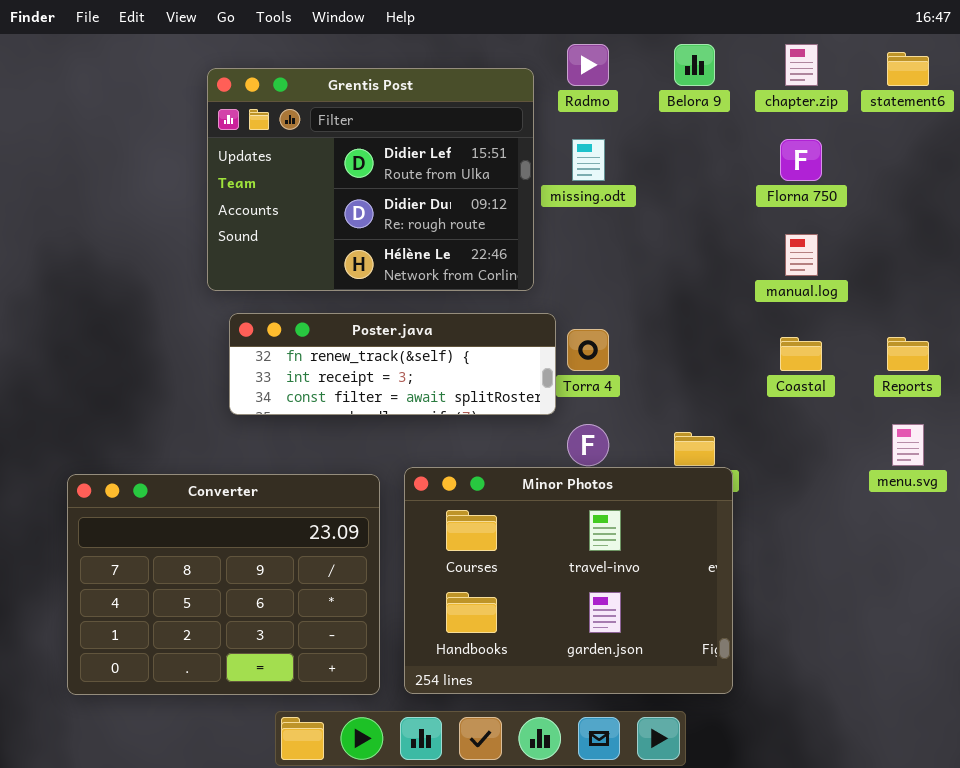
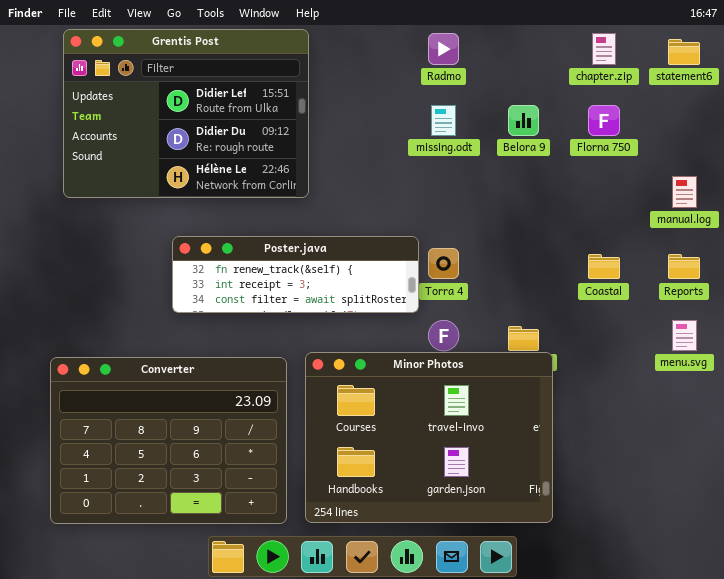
Belora 9: [674,44,715,86] -> [508,105,539,136], moved
Grentis Post: [207,68,534,291] -> [63,29,309,198], moved
manual.log: [785,234,818,276] -> [672,176,697,208], moved

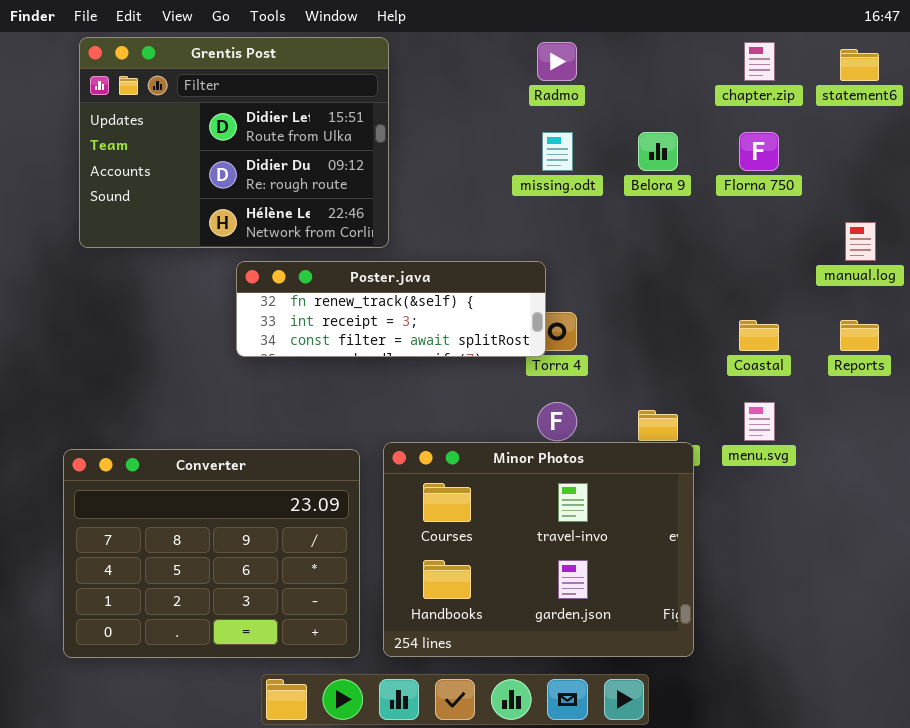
Poster.java: [172,236,419,313] -> [236,261,546,357], moved
menu.svg: [672,320,697,351] -> [744,402,775,441], moved

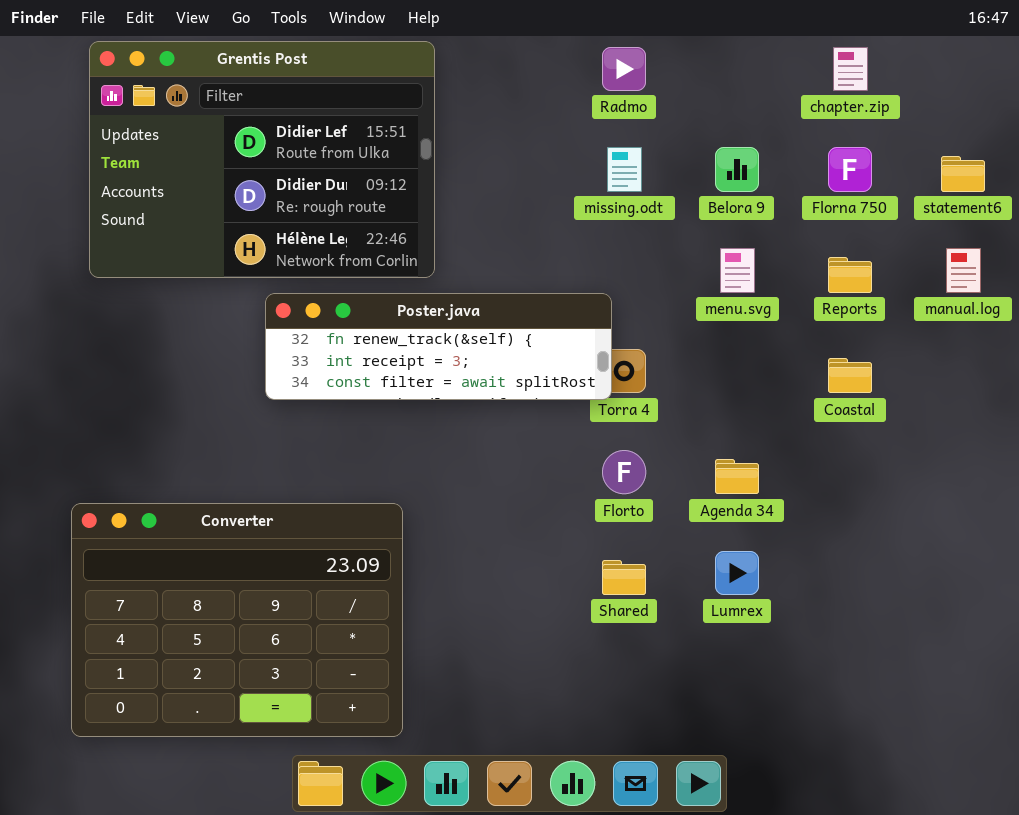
statement6: [840,49,879,81] -> [941,156,985,192], moved
Reports: [840,320,879,351] -> [828,257,872,293], moved
menu.svg: [744,402,775,441] -> [720,248,755,293], moved
Minor Photos: [383,442,694,657] -> none, closed

